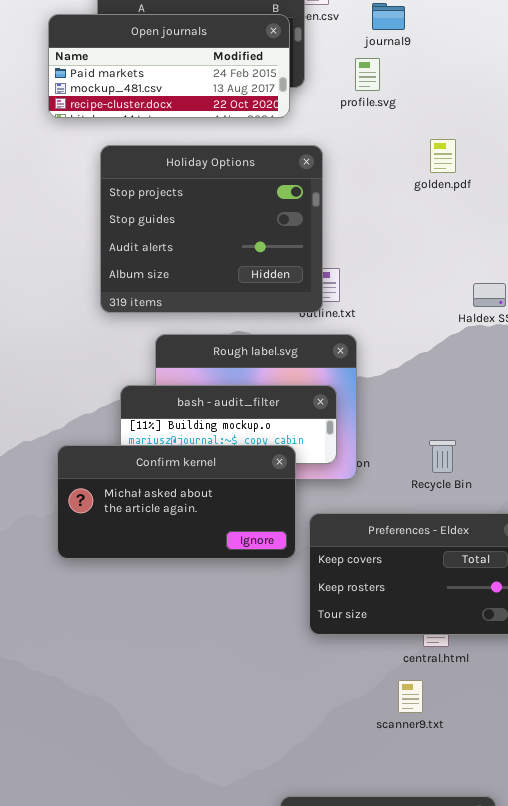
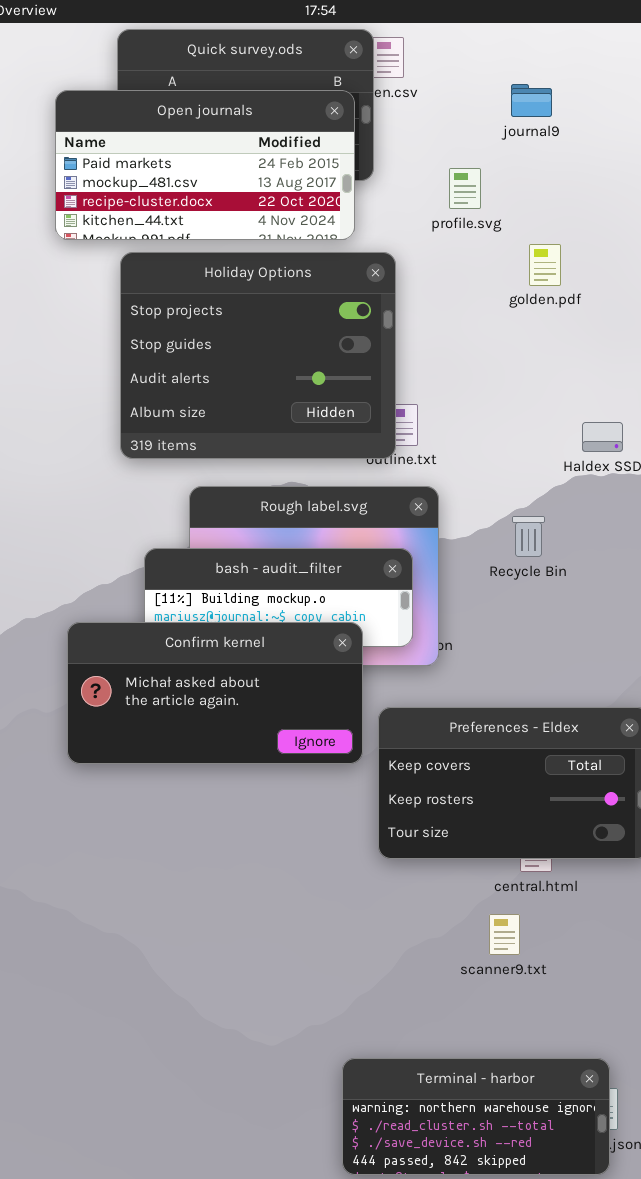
journal9: [372,3,405,30] -> [511,84,552,117], moved
Open journals: [48,14,290,118] -> [55,90,355,240], resized
profile.svg: [355,58,380,91] -> [449,168,481,209], moved
Recycle Bin: [429,440,456,473] -> [512,516,545,557], moved

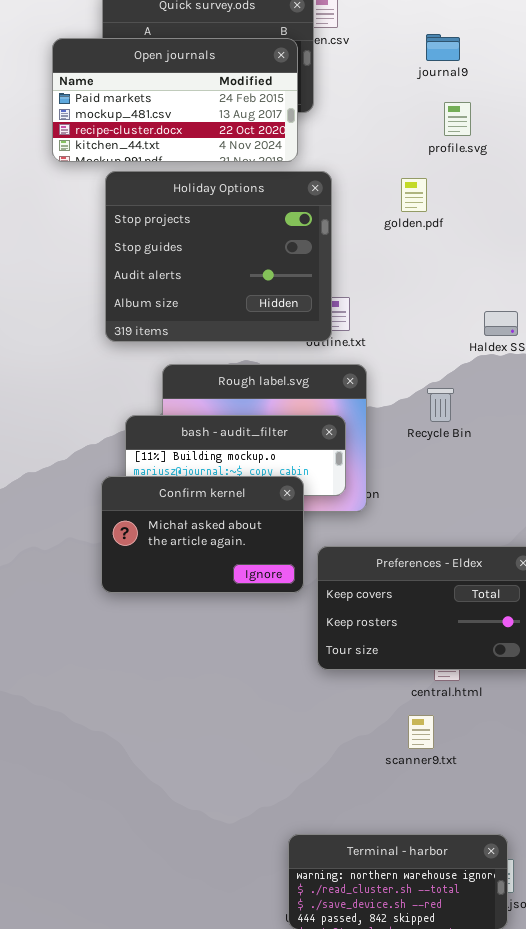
profile.svg: [449,168,481,209] -> [444,102,471,136], moved
golden.pdf: [529,244,561,286] -> [401,178,427,212], moved
Confirm kernel: [67,622,363,764] -> [101,476,304,593], resized

